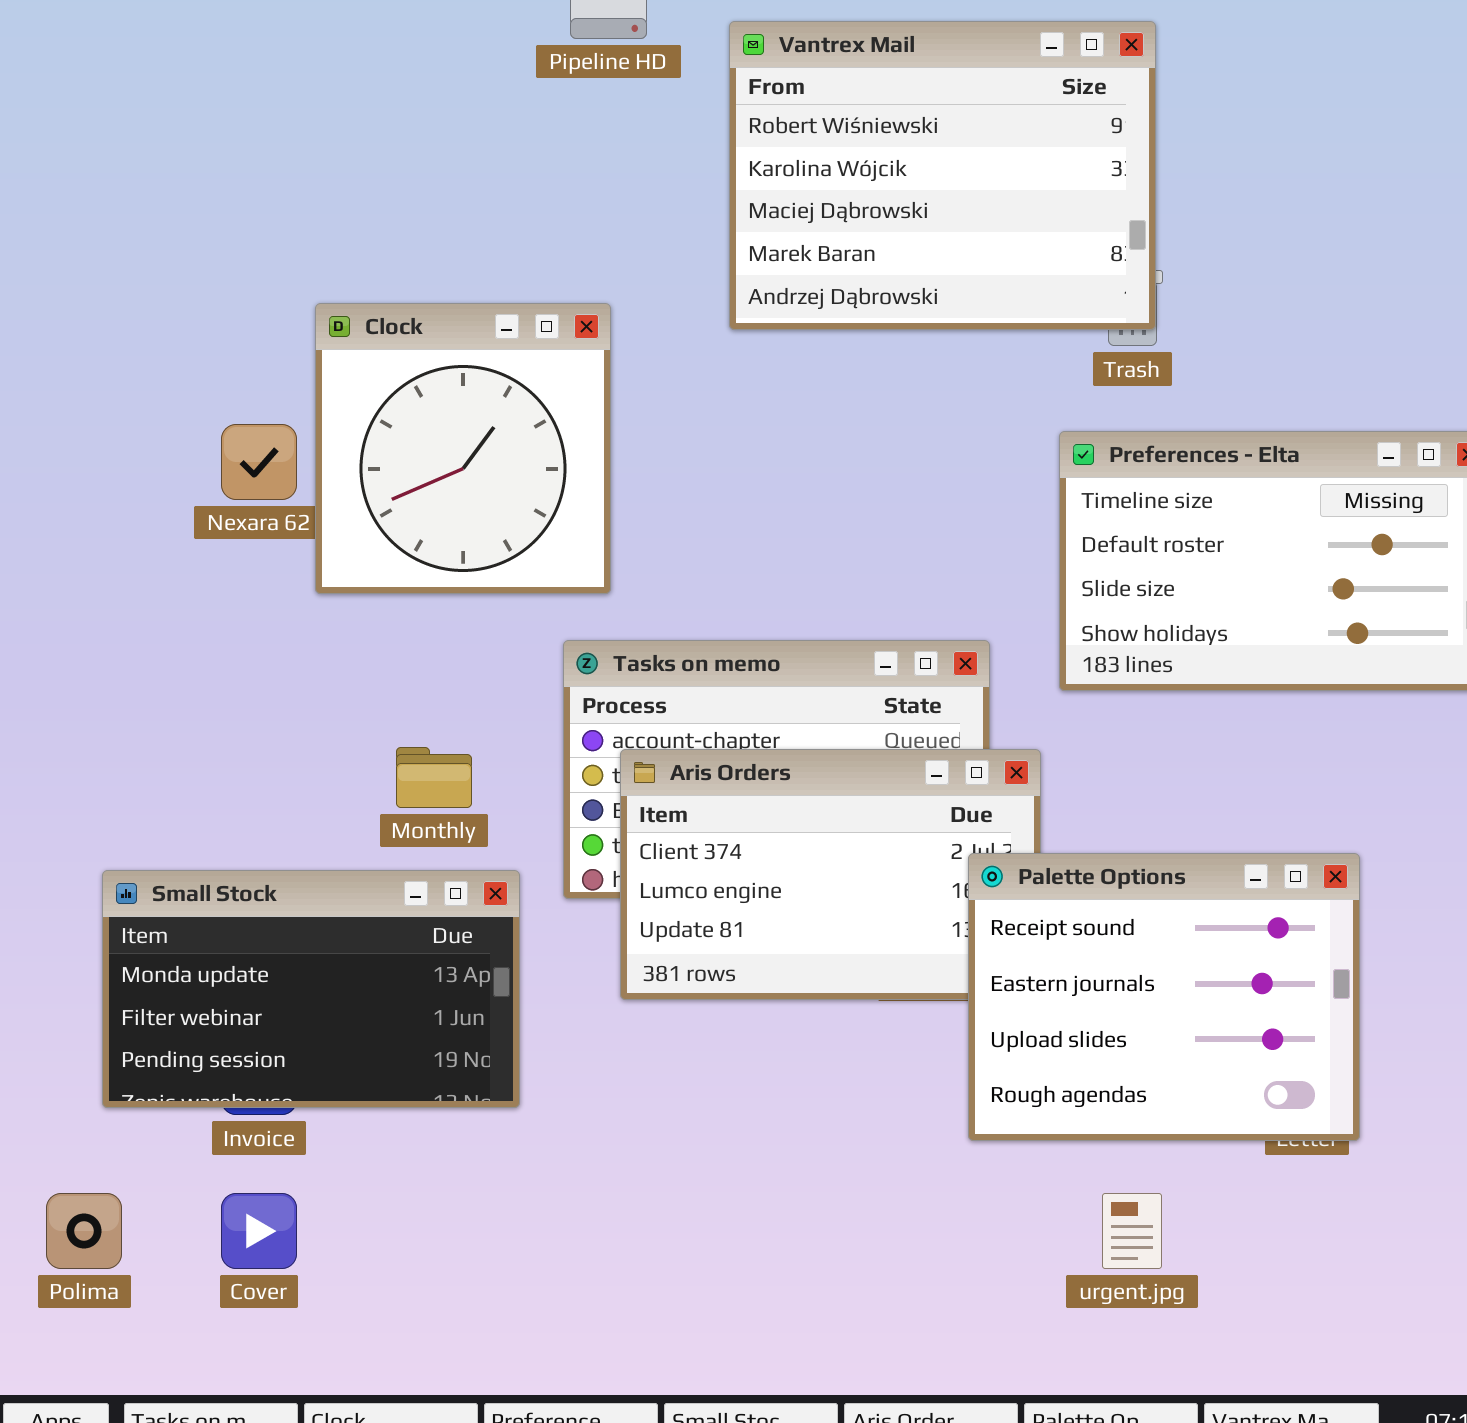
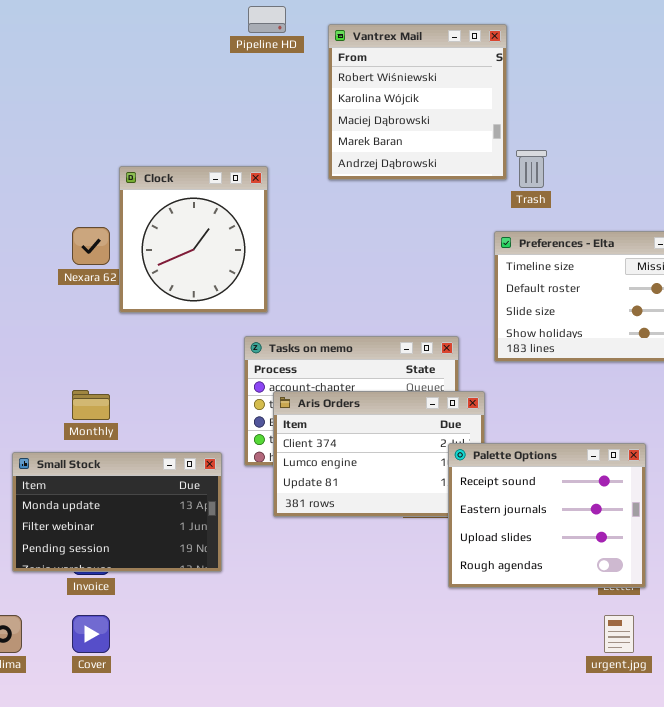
Vantrex Mail: [729,21,1156,330] -> [328,24,507,180], resized
Monthly: [396,747,472,808] -> [72,390,110,420], moved
urgent.jpg: [1102,1193,1162,1269] -> [604,615,634,653], moved

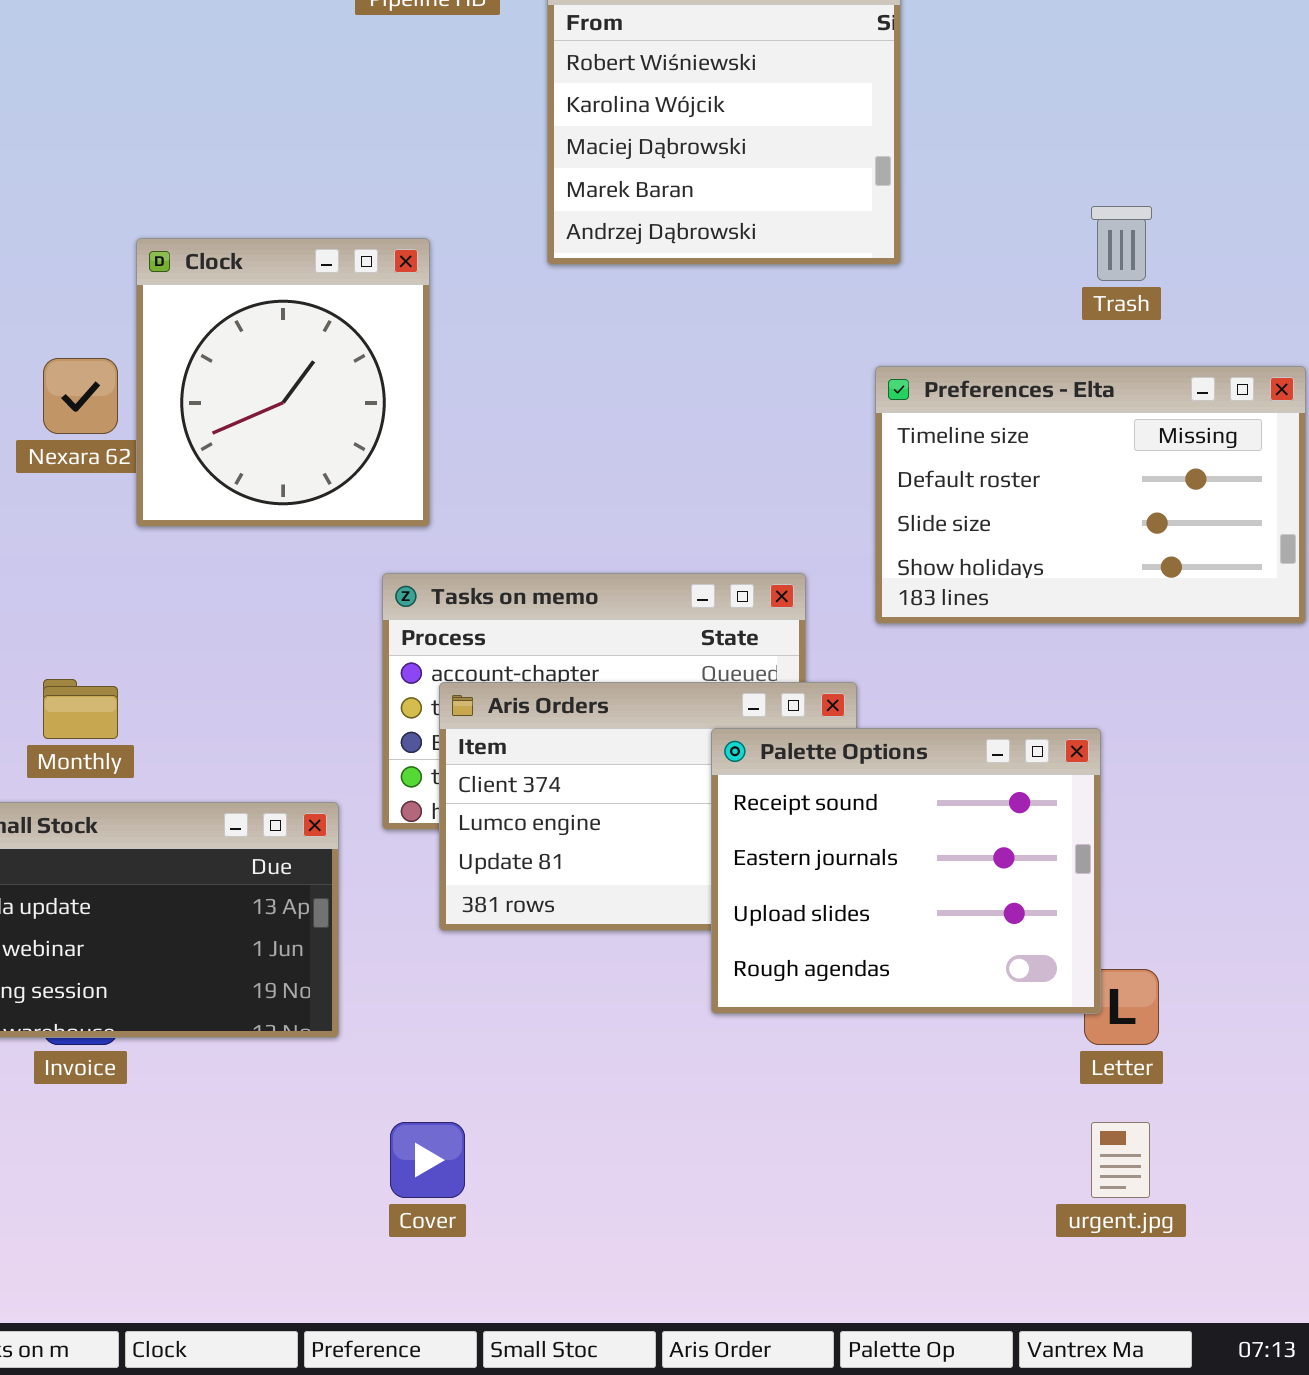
Trash: [516,150,547,188] -> [1091,206,1152,281], moved
Palette Options: [448,443,646,588] -> [711,728,1101,1014], moved
Cover: [72,615,110,653] -> [390,1122,465,1198], moved

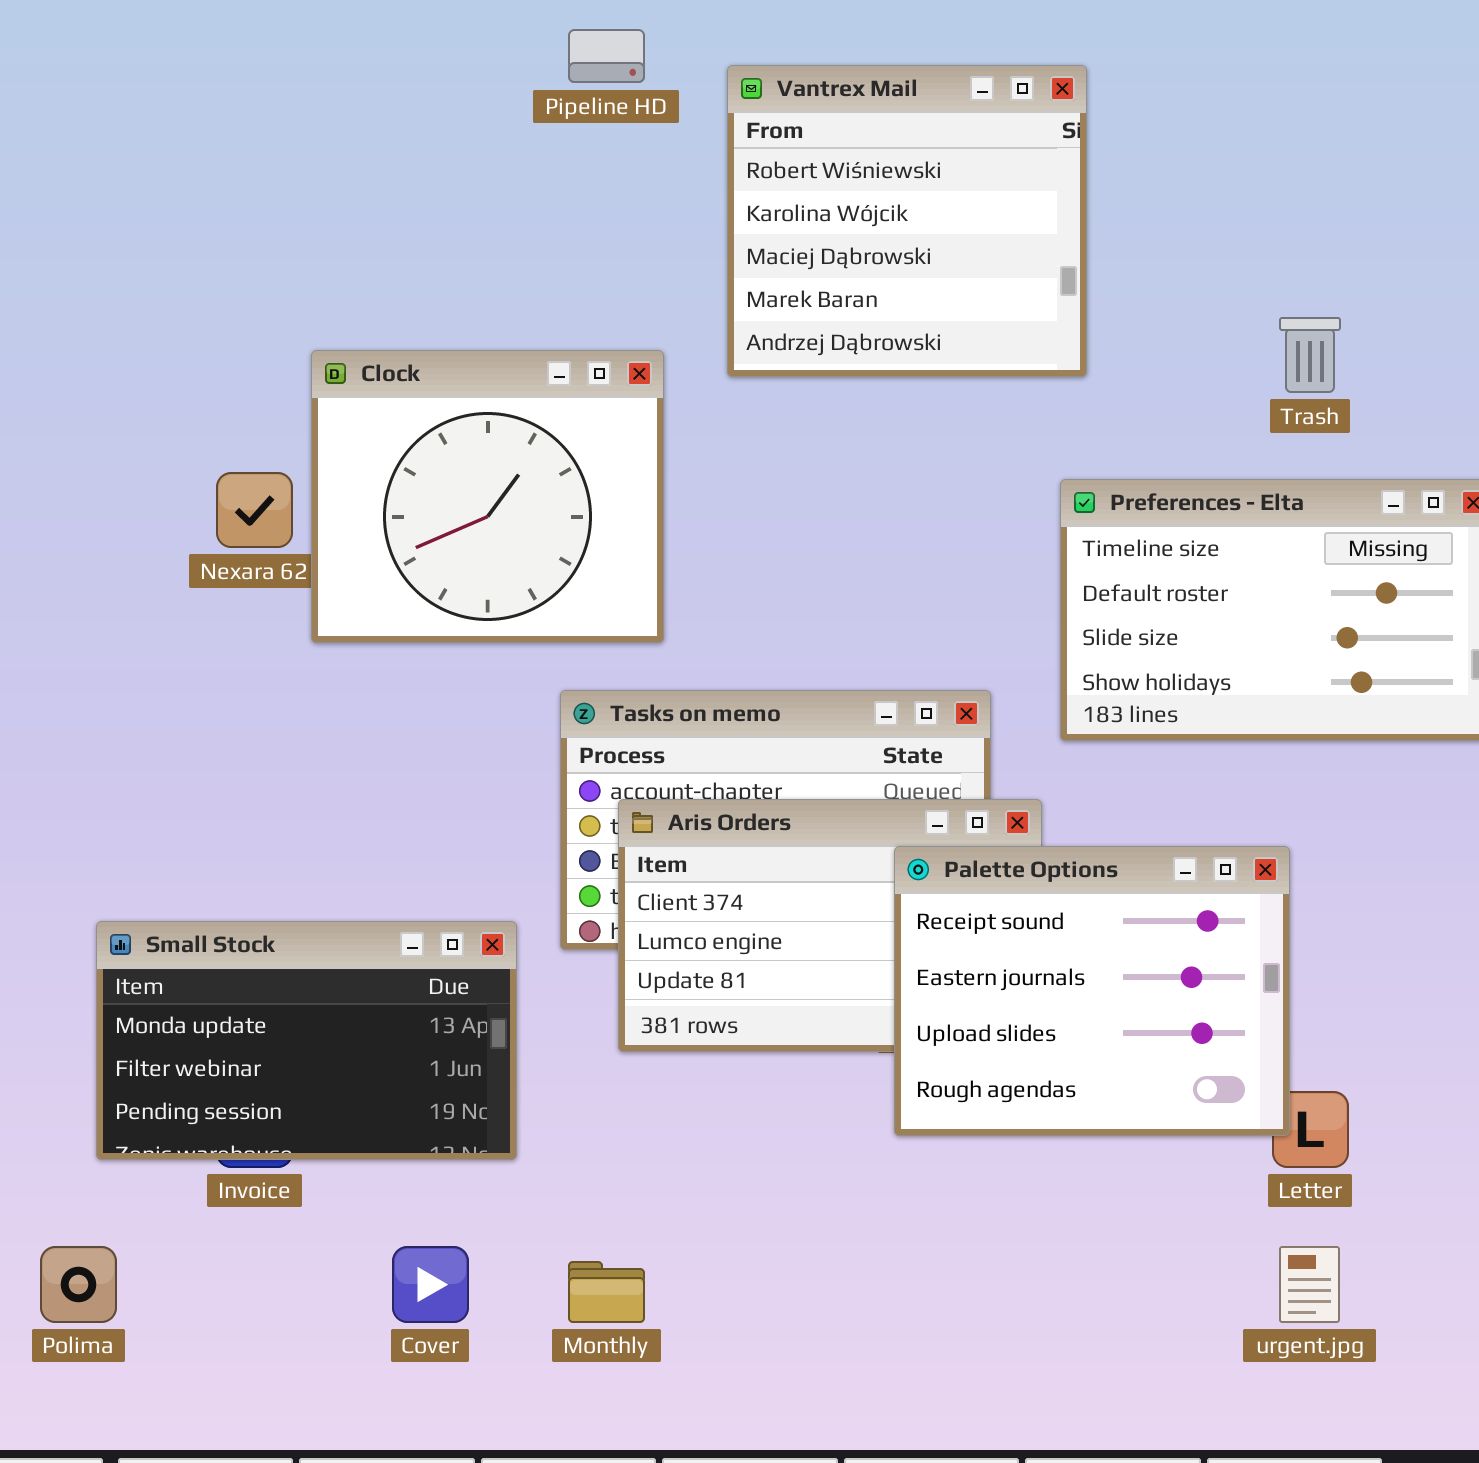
Clock: [136,238,430,527] -> [311,350,664,643], resized
Monthly: [43,679,118,739] -> [568,1261,645,1323], moved
Cover: [390,1122,465,1198] -> [392,1246,469,1323], moved

